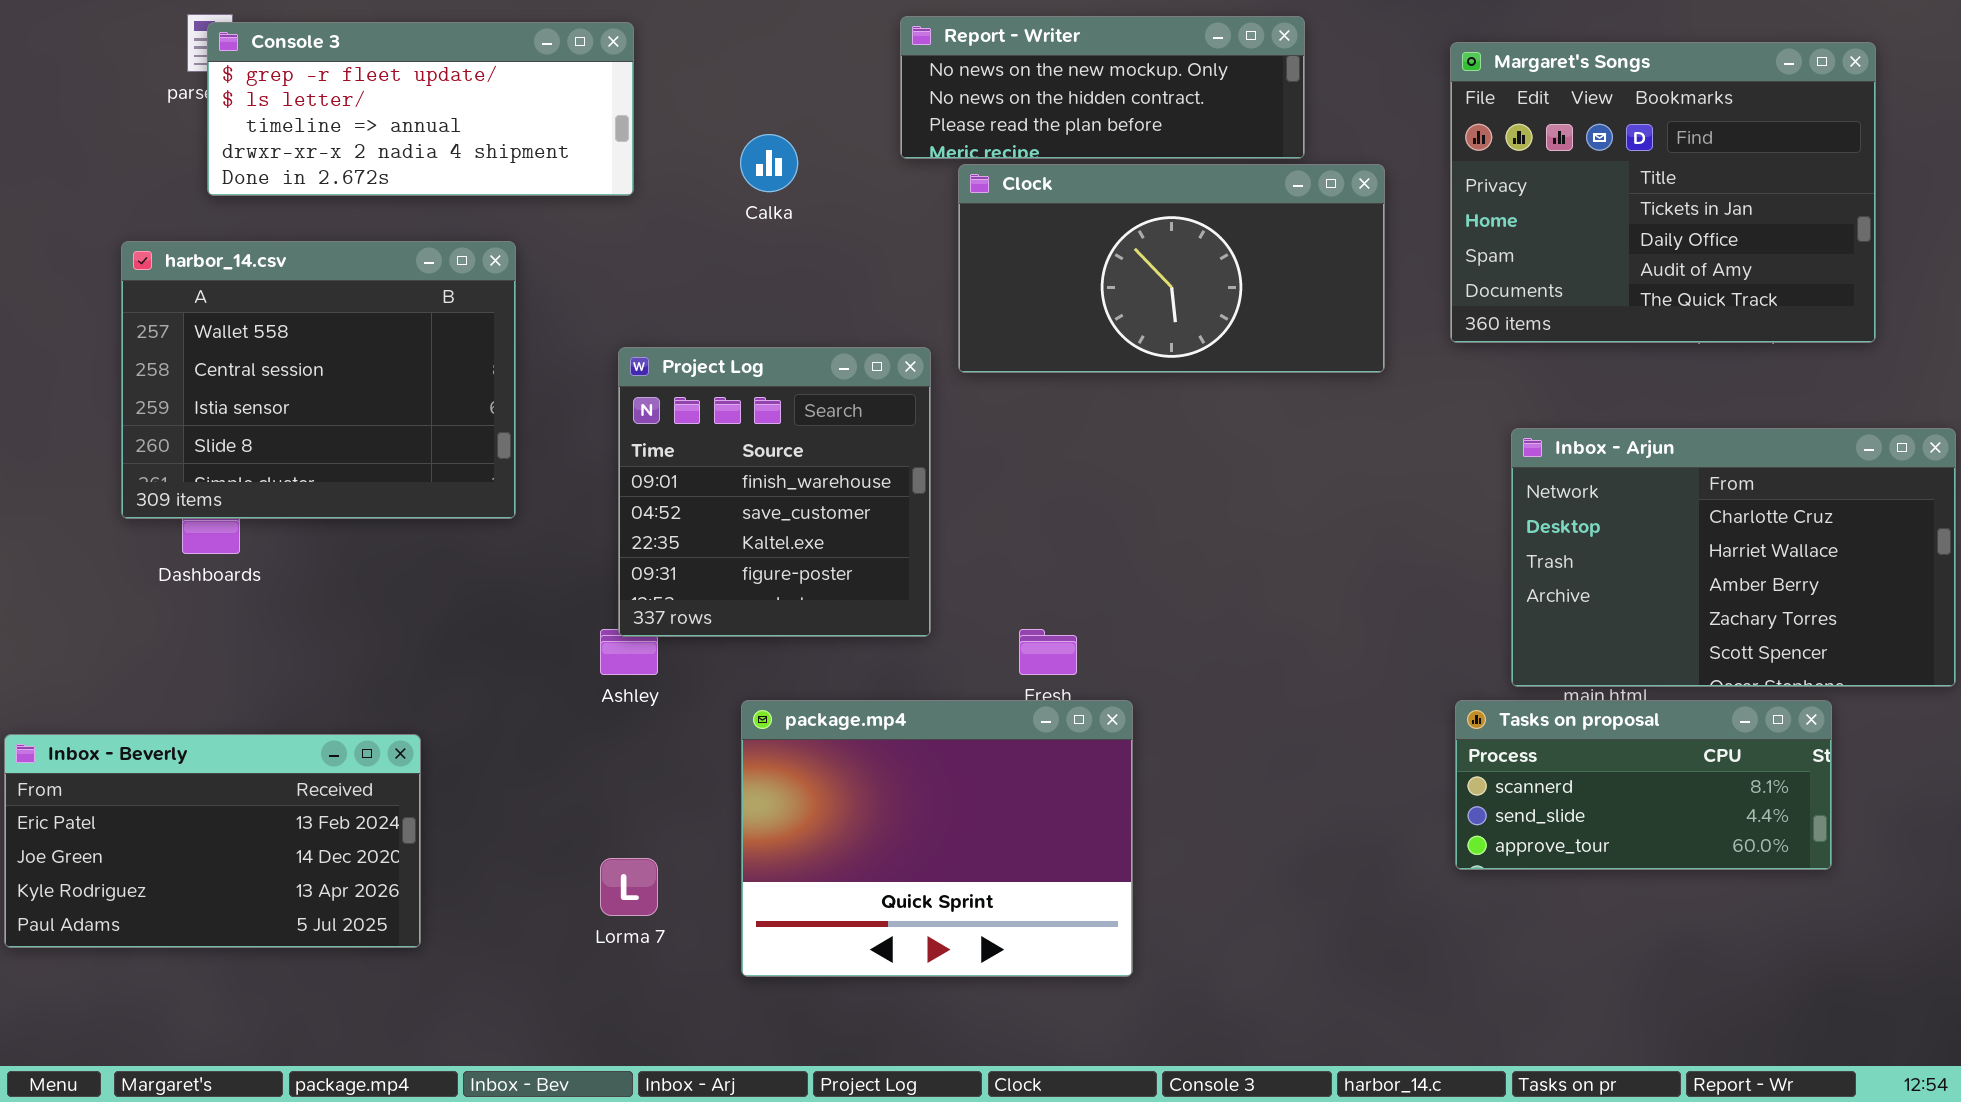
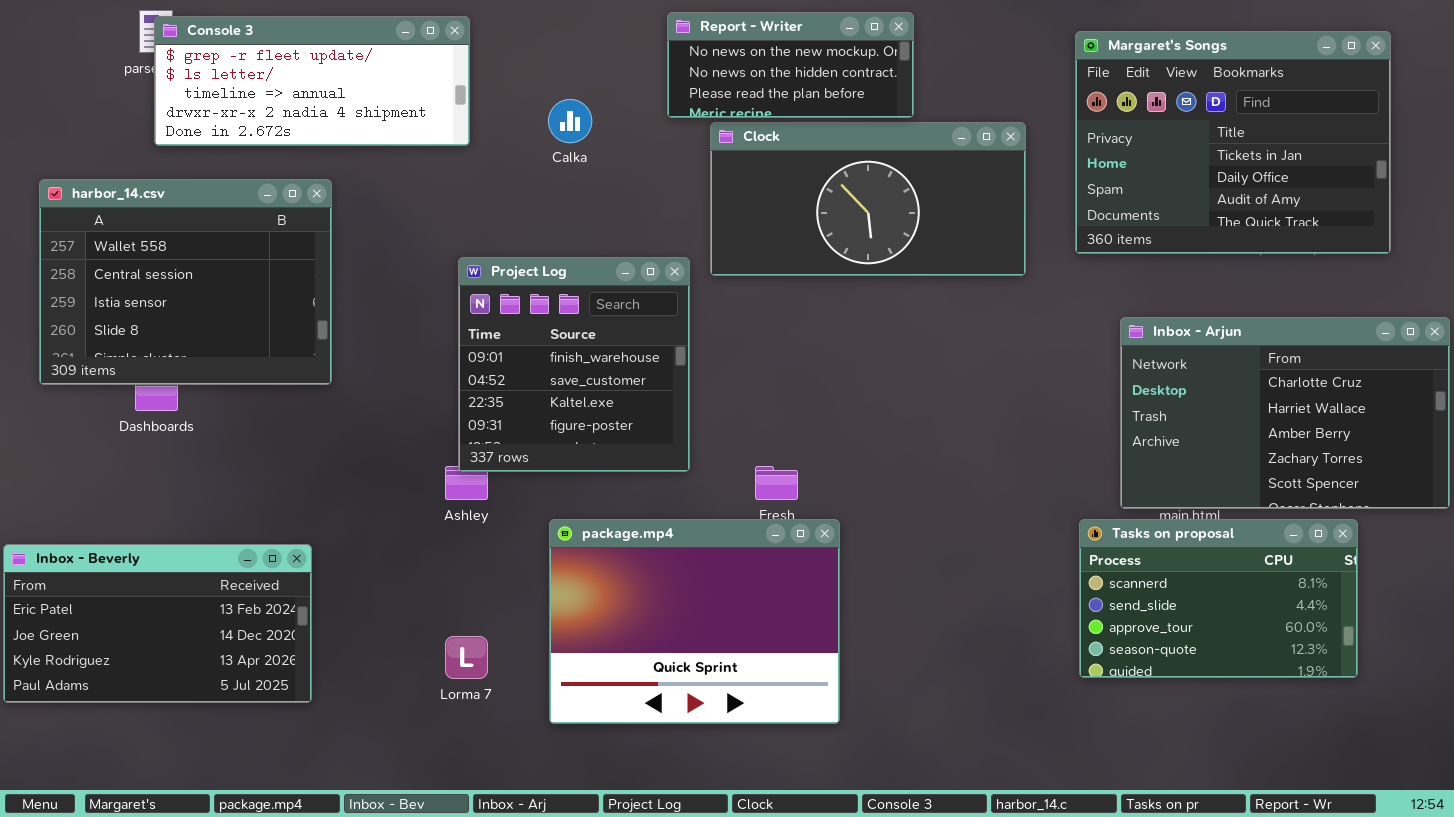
Report - Writer: [900,16,1305,159] -> [667,12,914,118], resized
harbor_14.csv: [121,241,516,519] -> [39,179,332,385], moved
Tasks on proposal: [1455,700,1832,870] -> [1079,519,1358,678], resized

